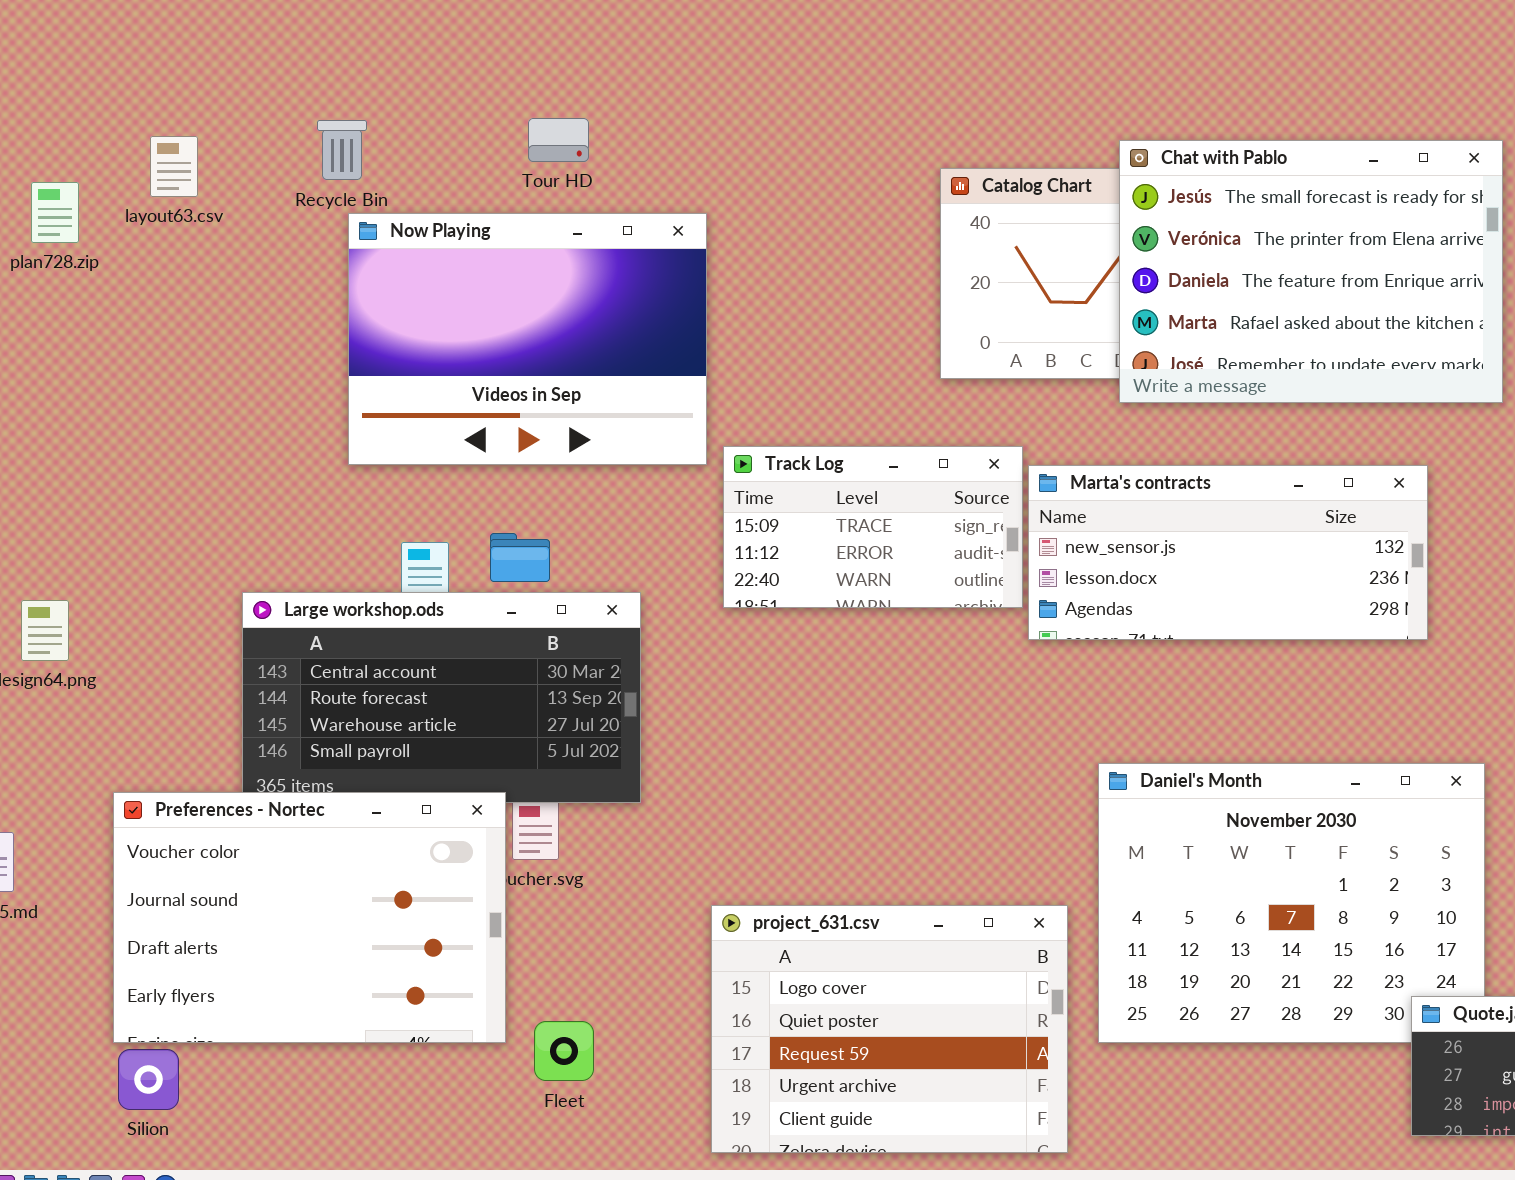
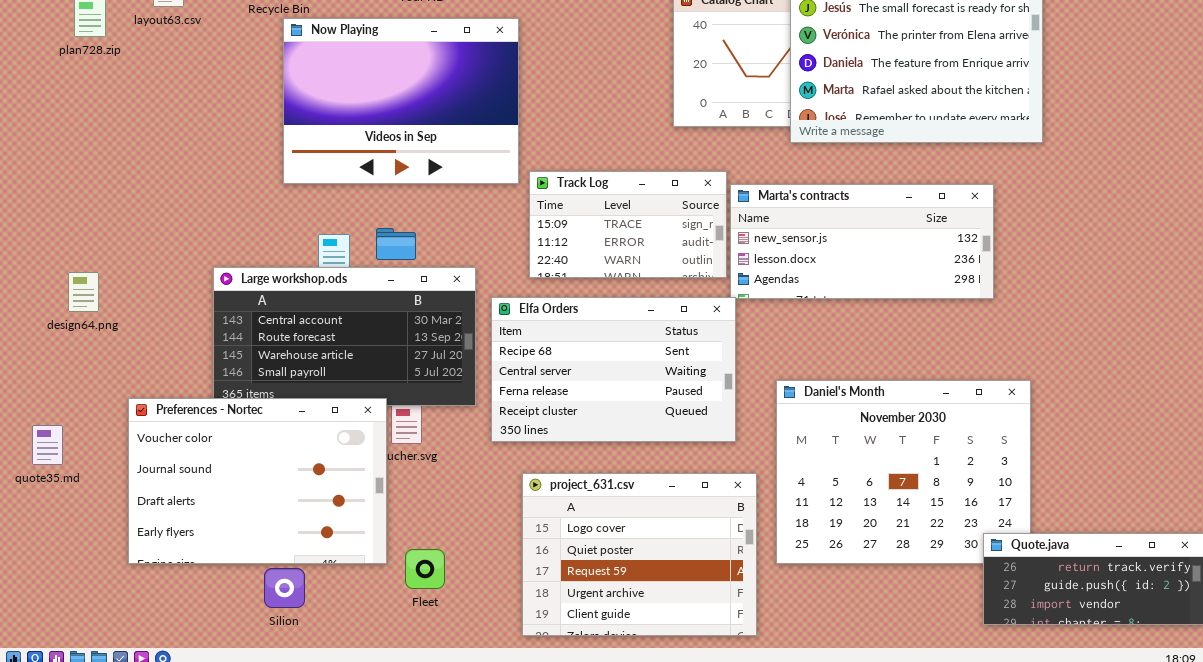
Elfa Orders: none -> [491,297,736,442], opened
Silion: [118,1049,179,1110] -> [264,568,305,608], moved

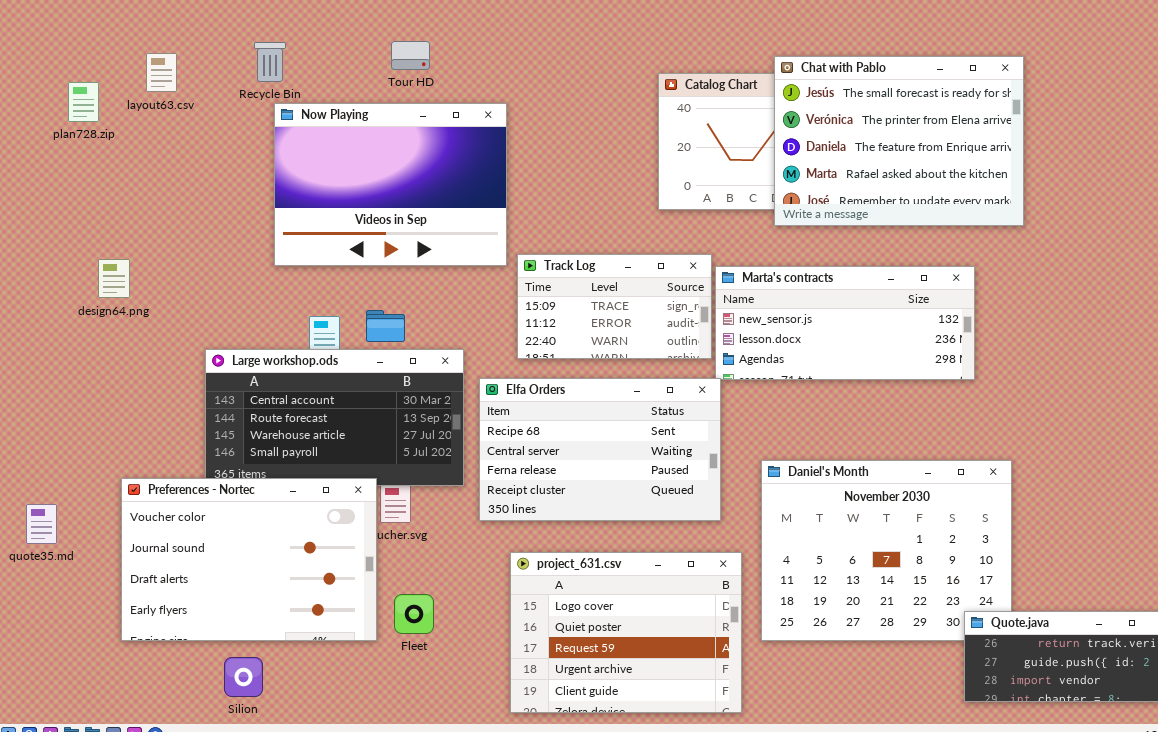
design64.png: [68,272,99,312] -> [98,259,130,298], moved
Fleet: [405,549,445,589] -> [394,594,434,634], moved
Silion: [264,568,305,608] -> [224,657,263,697], moved

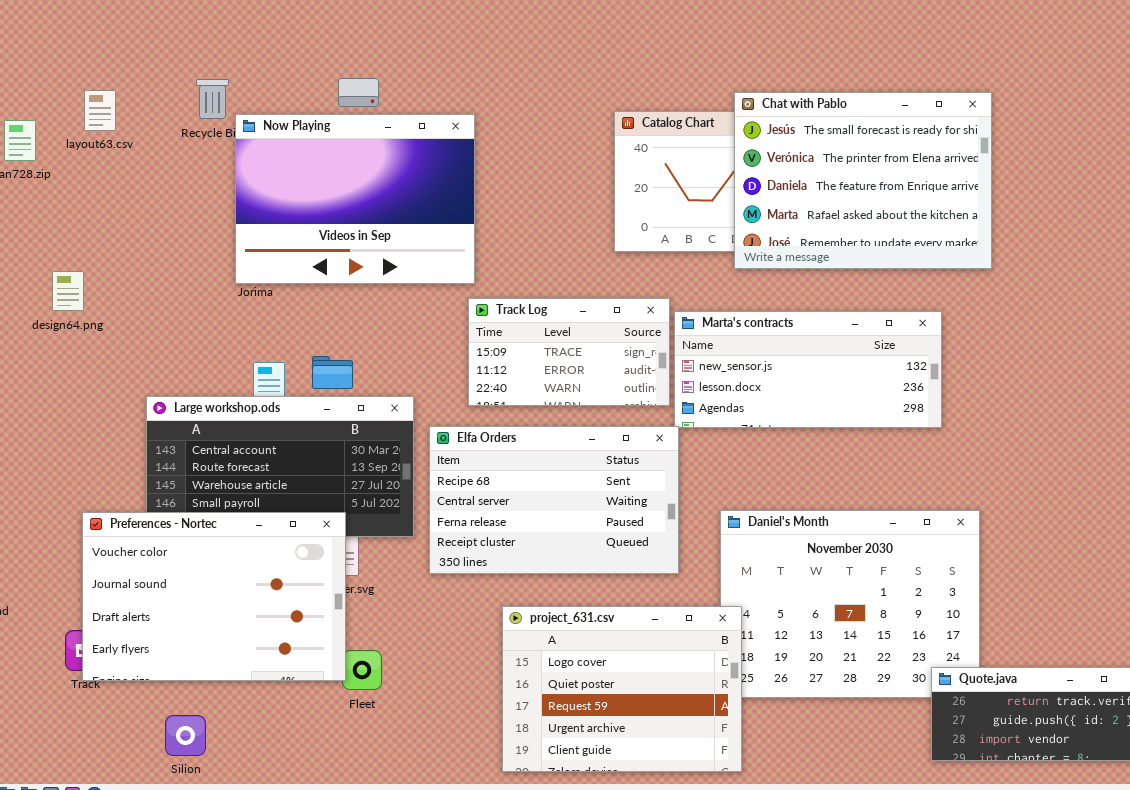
Now Playing: [274,103,507,266] -> [235,114,475,284], moved
design64.png: [98,259,130,298] -> [52,271,84,311], moved
Preferences - Nortec: [121,478,377,641] -> [82,512,346,681], moved
project_631.csv: [510,552,742,713] -> [502,606,742,772], moved

